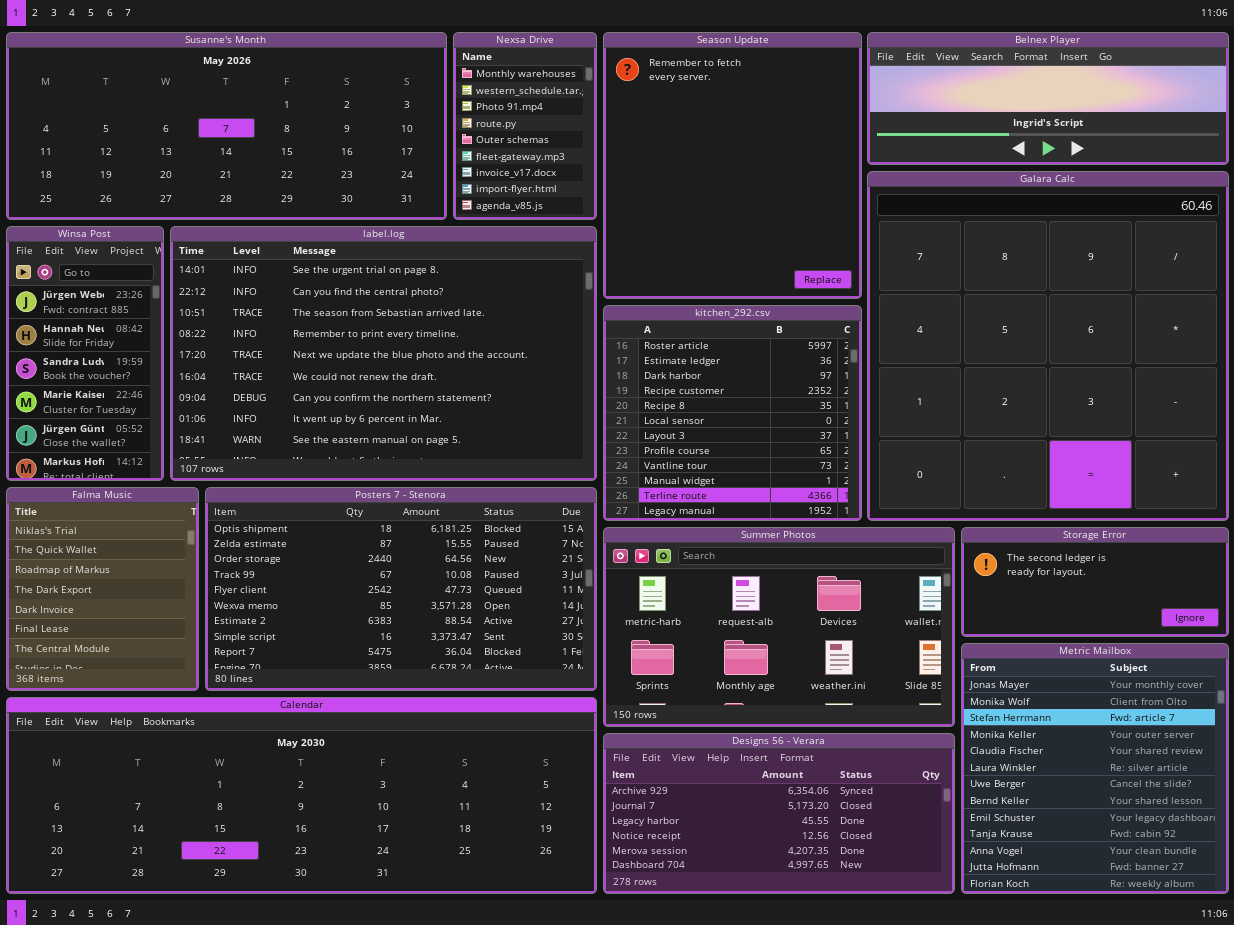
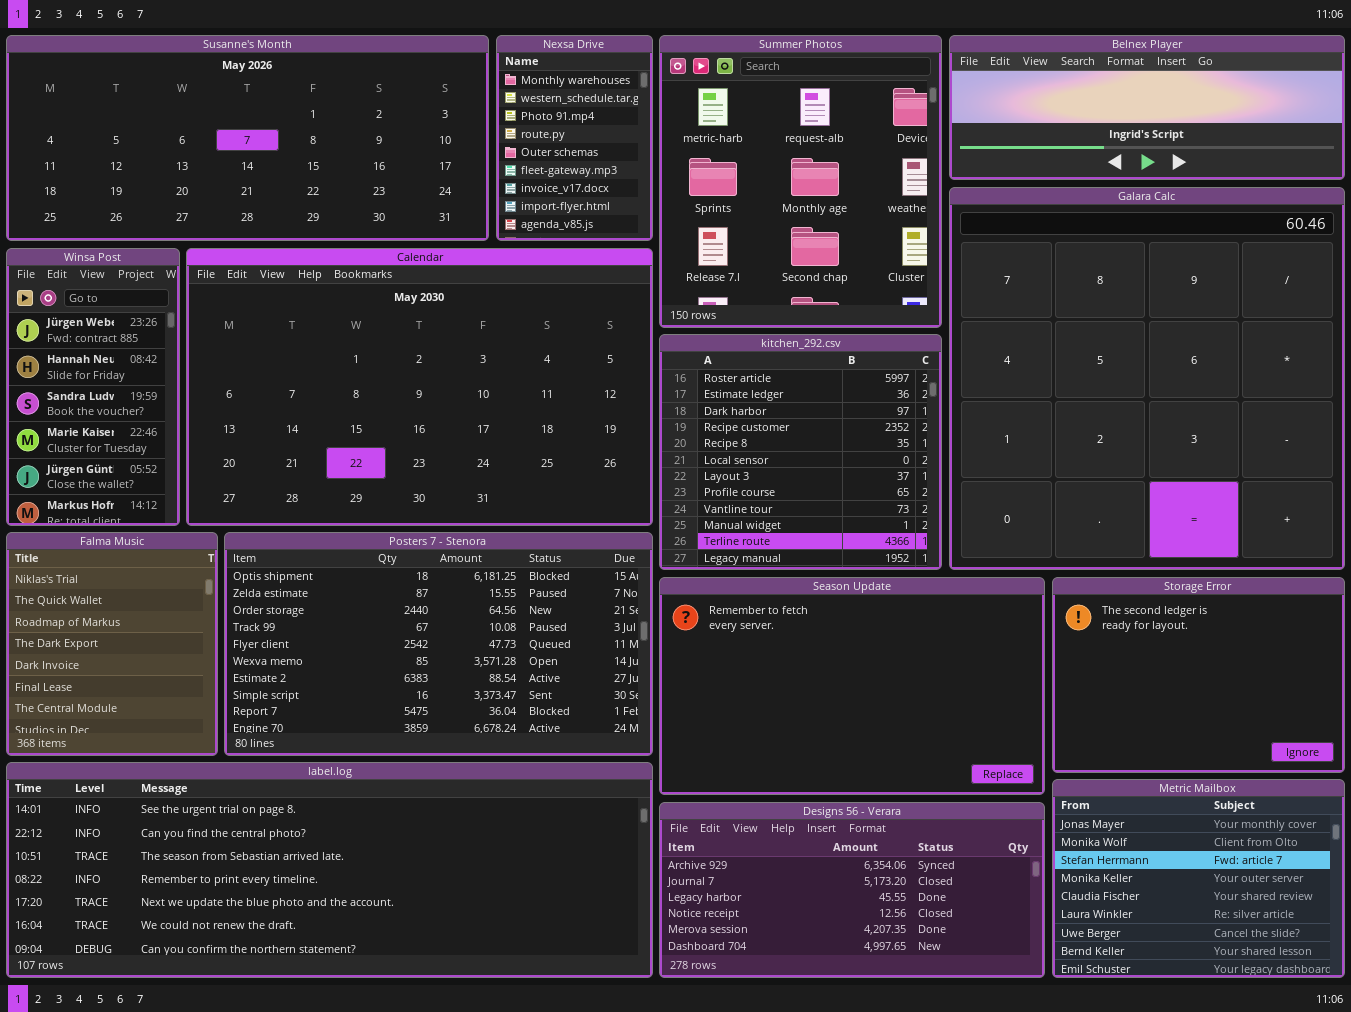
Season Update: [603,32,862,299] -> [659,577,1045,795], moved, resized
label.log: [170,226,597,481] -> [6,762,653,978], moved, resized
Summer Photos: [603,527,955,727] -> [659,35,942,328], moved, resized
Storage Error: [961,527,1229,637] -> [1052,577,1345,773], resized
Metric Mailbox: [961,643,1229,894] -> [1052,779,1345,978], resized
Calendar: [6,697,597,894] -> [186,248,653,526], moved, resized

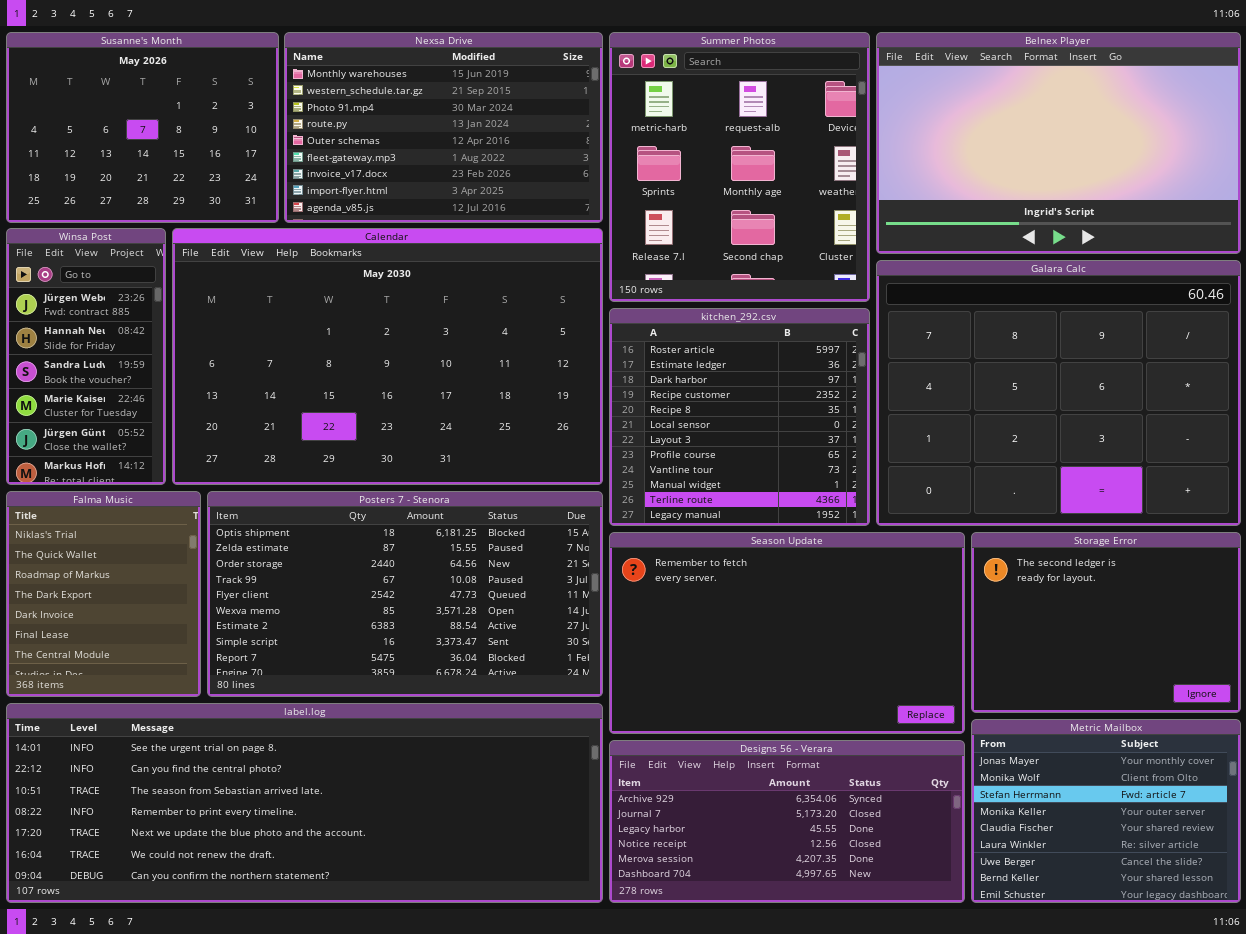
Susanne's Month: [6,35,489,241] -> [6,32,279,223], resized
Nexsa Drive: [496,35,653,241] -> [284,32,603,223], resized
Belnex Player: [949,35,1345,180] -> [876,32,1241,254], resized
Galara Calc: [949,187,1345,570] -> [876,260,1241,526], resized

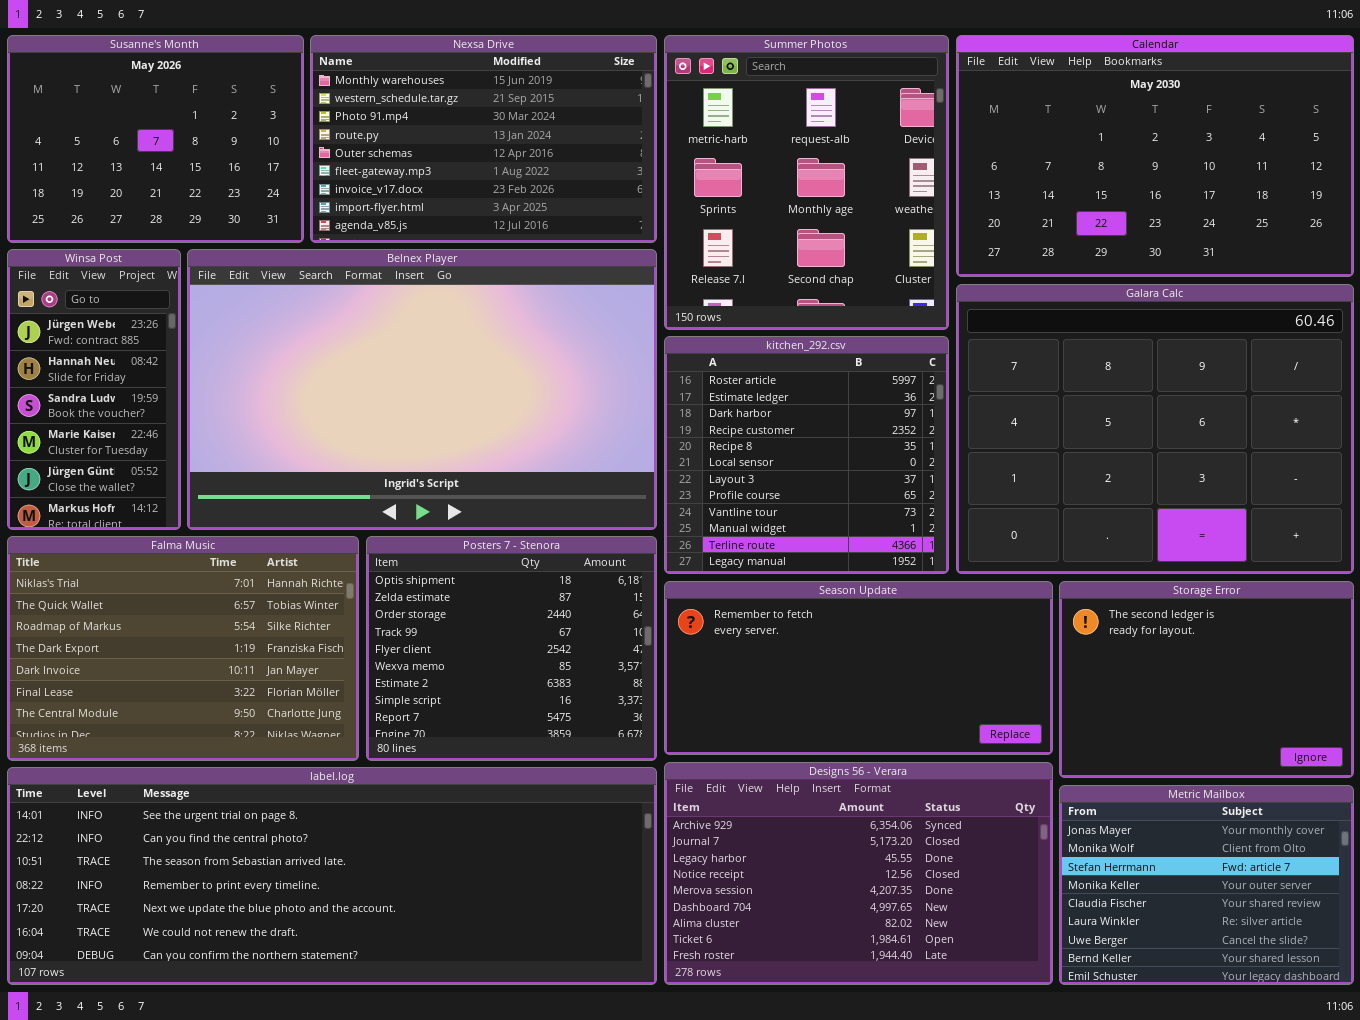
Belnex Player: [876,32,1241,254] -> [187,249,657,530], moved, resized
Calendar: [172,228,603,485] -> [956,35,1354,277], moved, resized
Falma Music: [6,491,201,697] -> [7,536,359,761], resized
Posters 7 - Stenora: [207,491,603,697] -> [366,536,657,761], resized
Season Update: [609,532,965,734] -> [664,581,1053,755], resized
Designs 56 - Verara: [609,740,965,903] -> [664,762,1053,985], resized

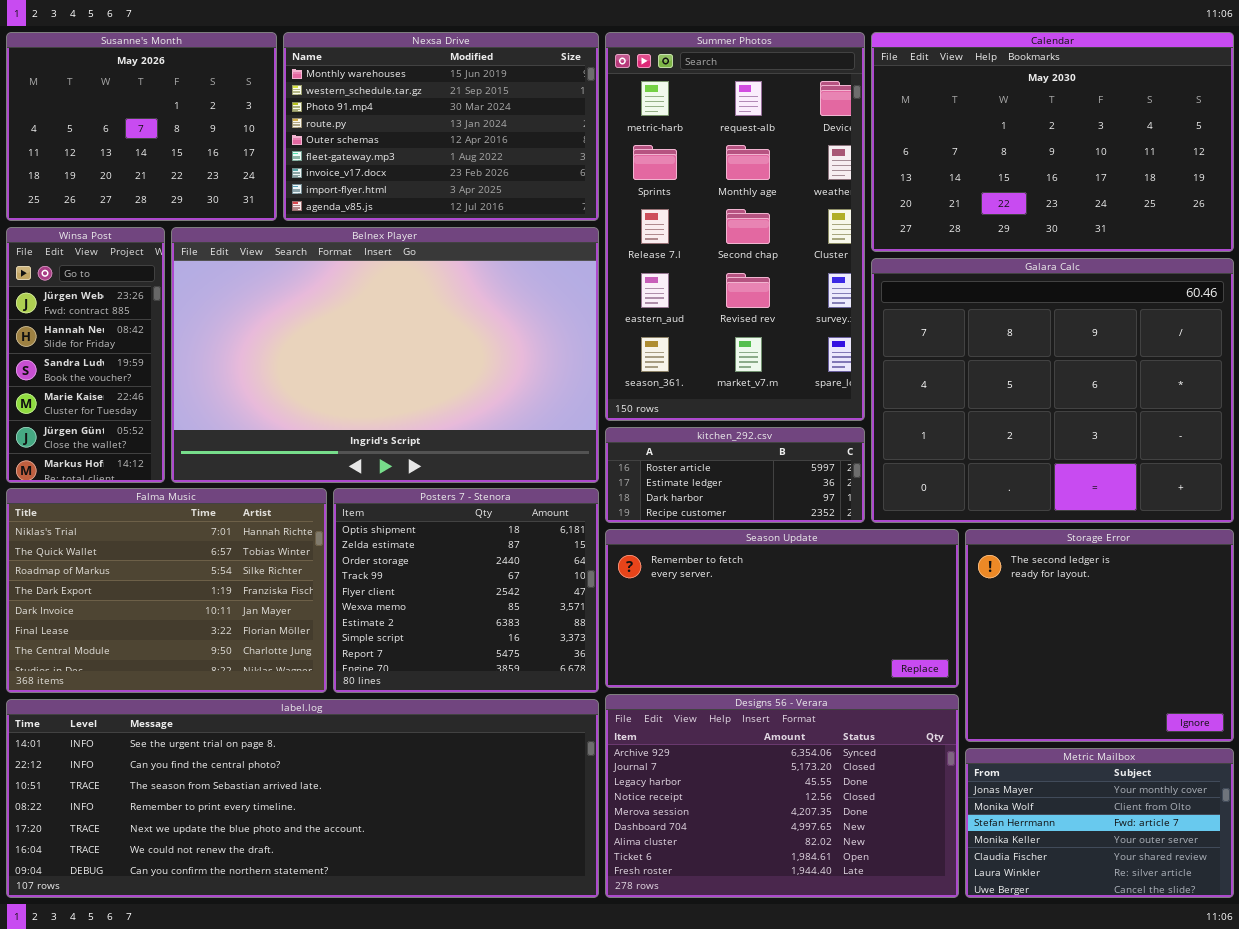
Summer Photos: [664,35,949,330] -> [605,32,865,421], resized
kitchen_292.csv: [664,336,949,574] -> [605,427,865,523], resized
Storage Error: [1059,581,1354,778] -> [965,529,1234,742], resized
Metric Mailbox: [1059,785,1354,985] -> [965,748,1234,898], resized

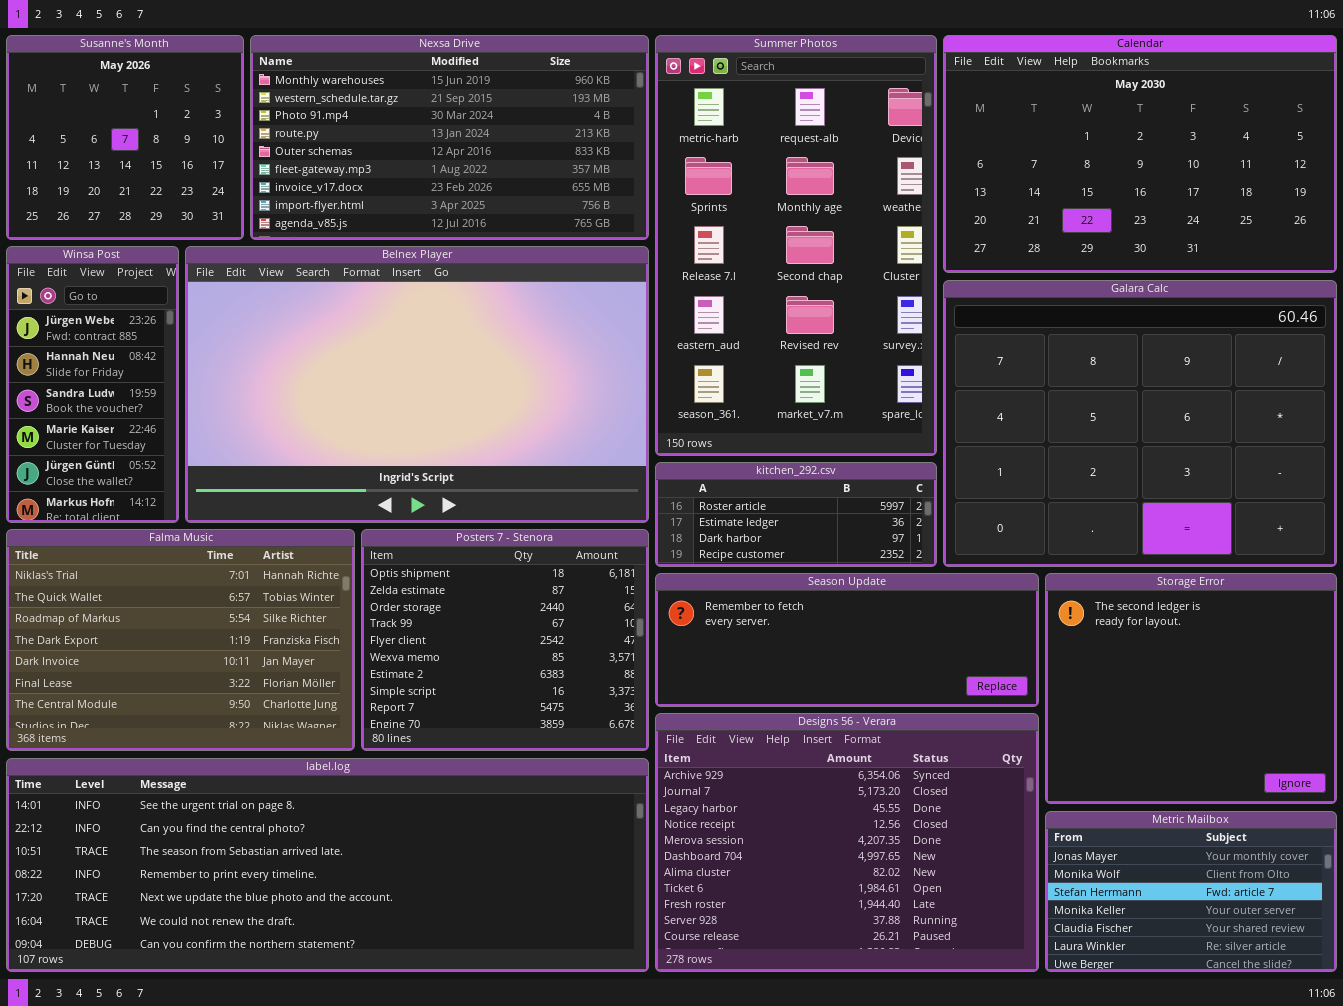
Susanne's Month: [6,32,277,221] -> [6,35,244,240], resized
Nexsa Drive: [283,32,599,221] -> [250,35,649,240], resized
Season Update: [605,529,959,688] -> [655,573,1039,707], resized
Designs 56 - Verara: [605,694,959,898] -> [655,713,1039,972], resized

